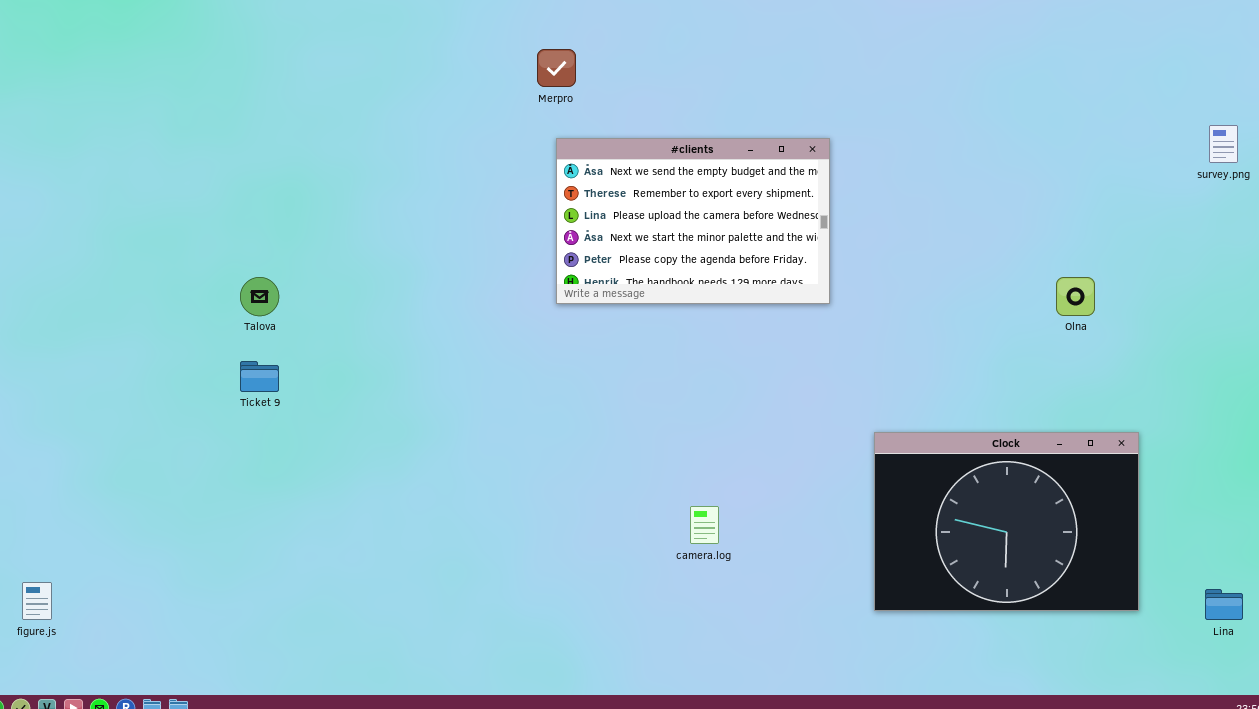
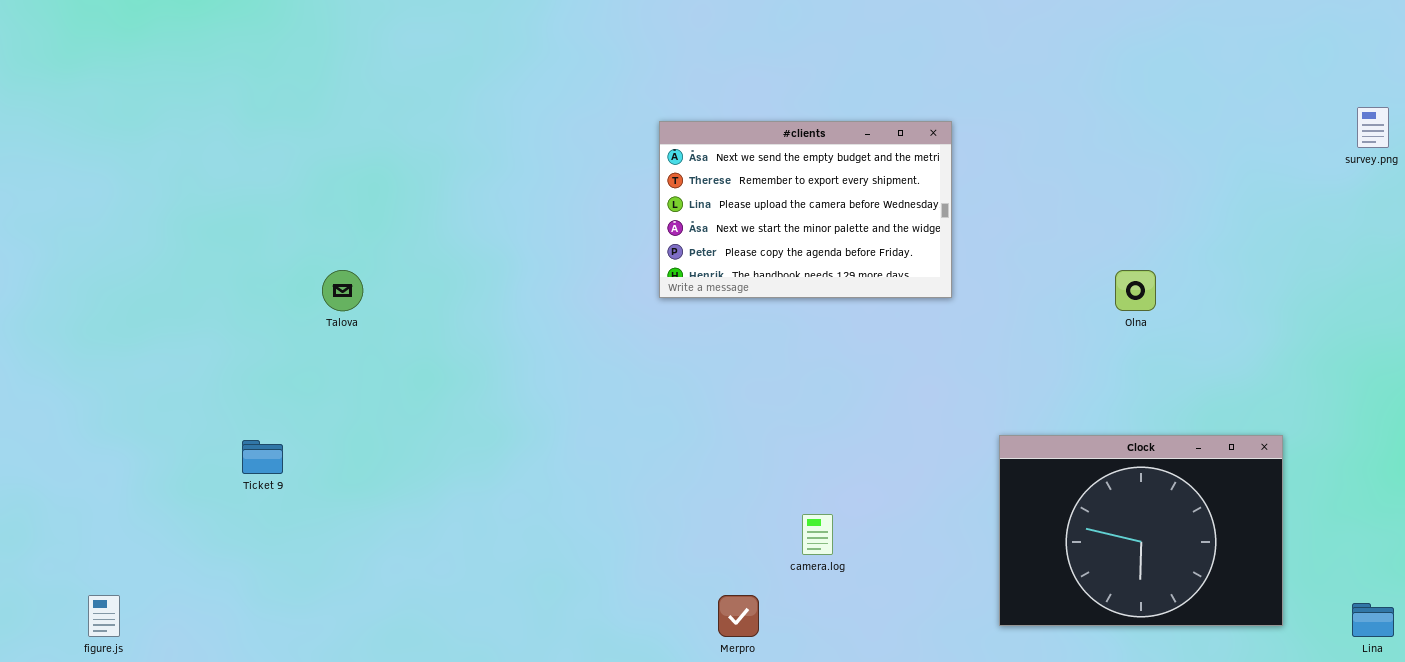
Merpro: [537,49,576,87] -> [718,595,759,637], moved
Olna: [1056,277,1095,316] -> [1115,270,1156,311], moved
Ticket 9: [240,361,279,392] -> [242,440,283,474], moved

